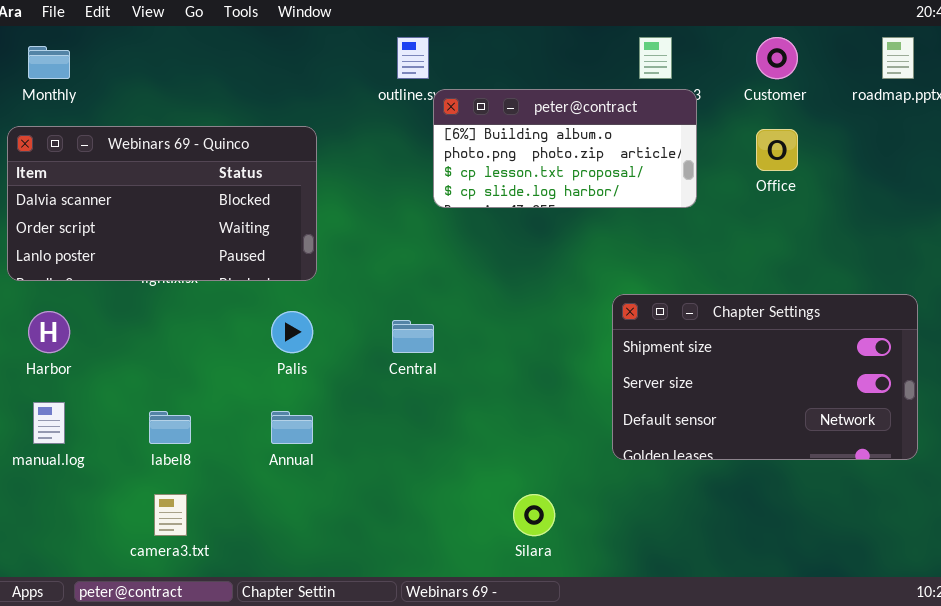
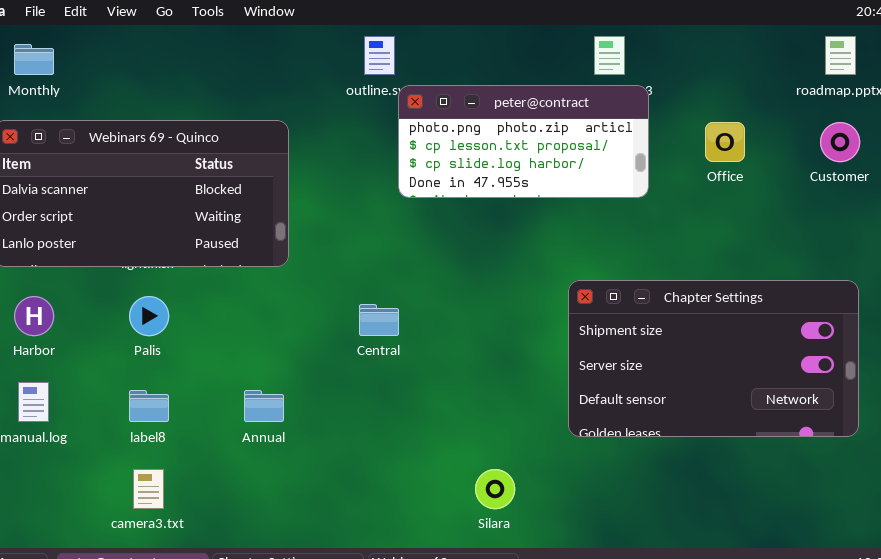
Customer: [756,37,798,79] -> [820,122,860,162], moved
peter@contract: [433,89,697,208] -> [398,85,649,198], scrolled down 1 row
Palis: [271,311,313,353] -> [129,296,169,336], moved

